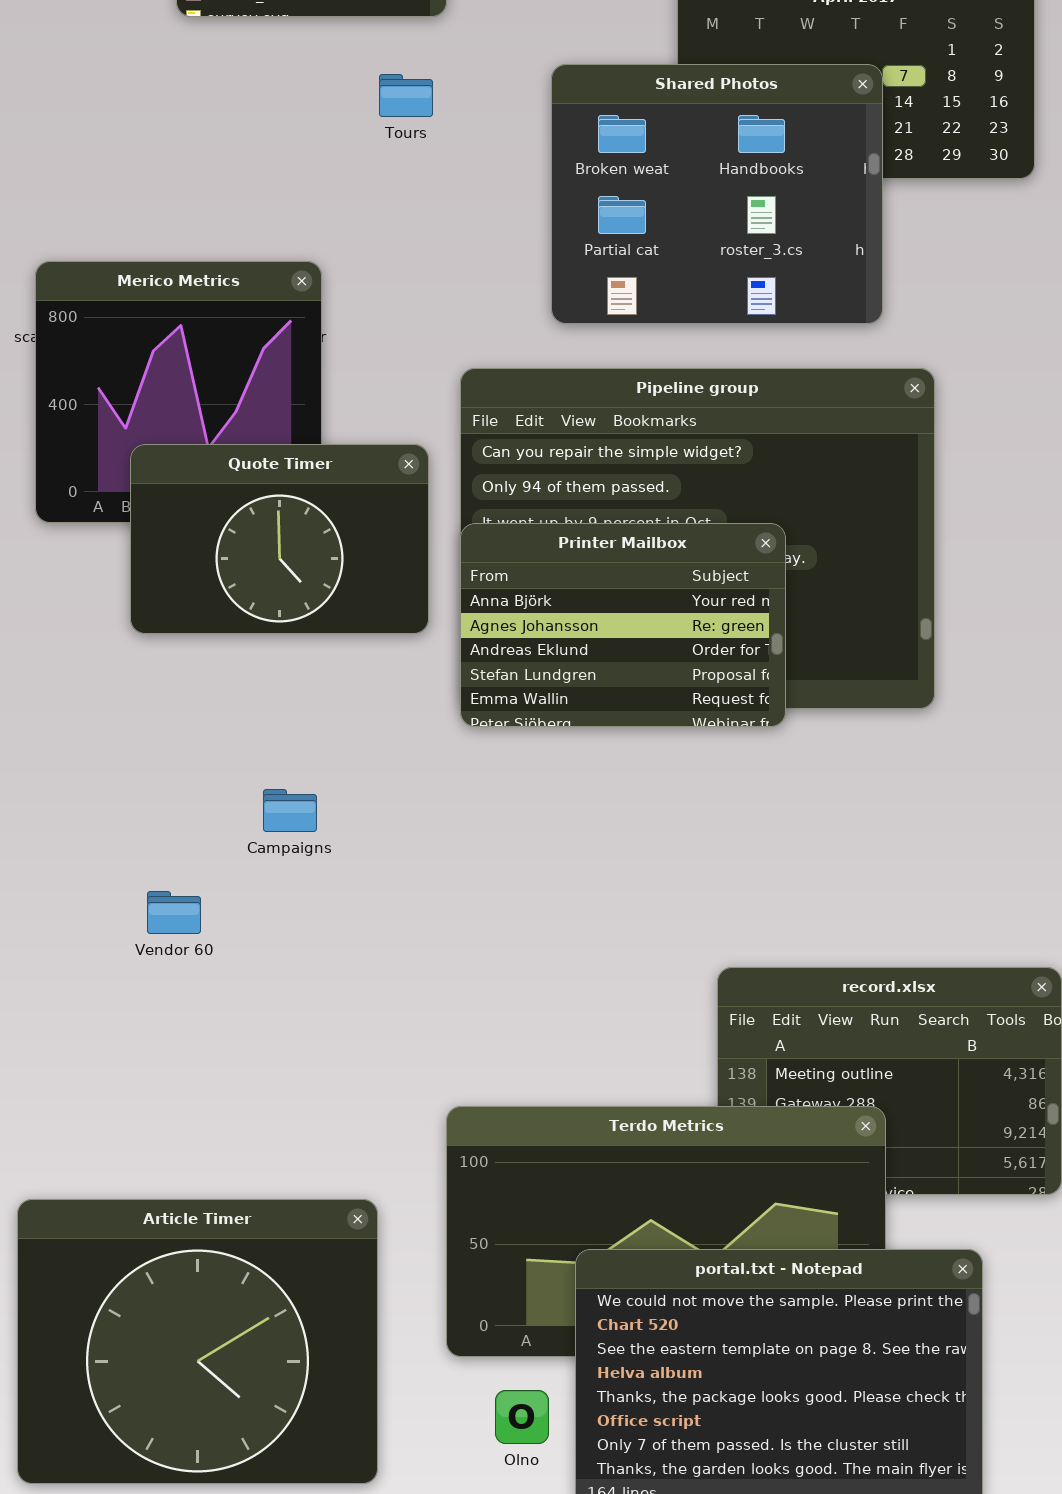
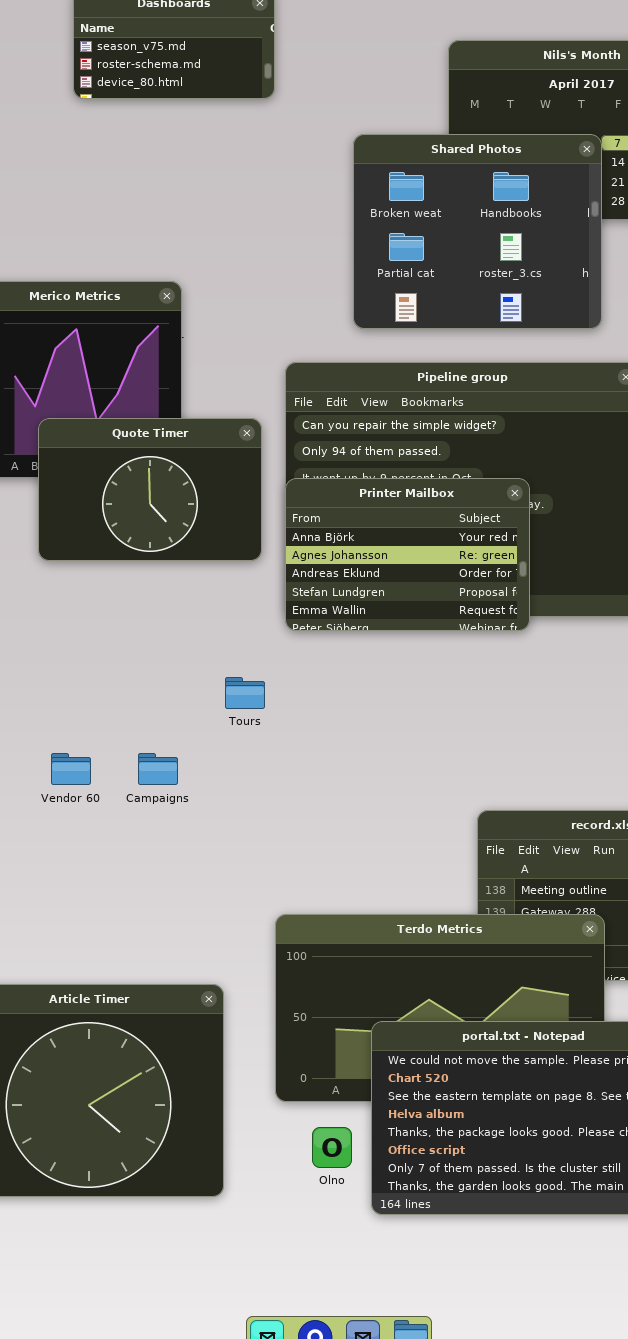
Tours: [379,74,433,117] -> [225,677,265,709], moved
Campaigns: [263,789,317,832] -> [138,753,178,785], moved

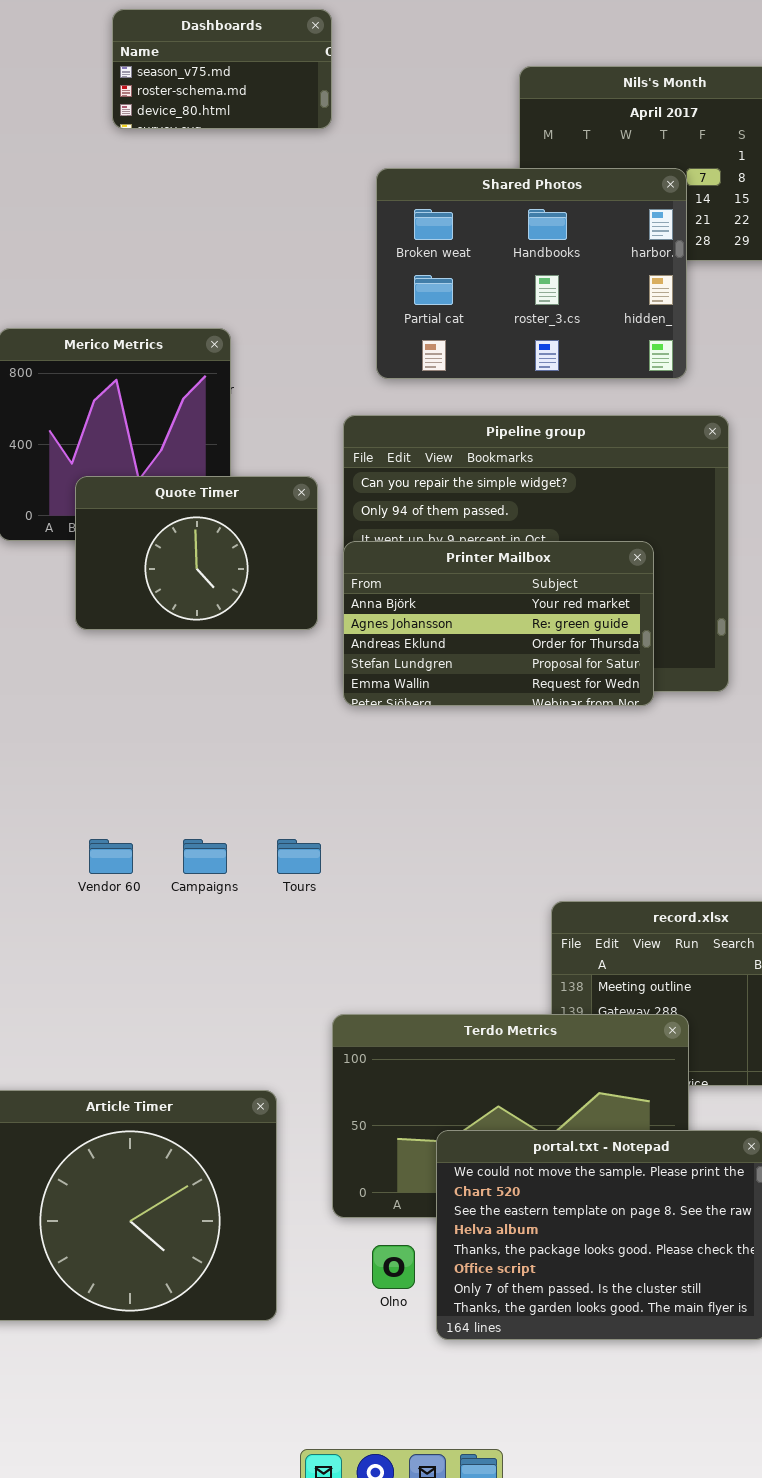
Shared Photos: [353,134,602,329] -> [376,168,687,379], resized
Printer Mailbox: [285,478,530,631] -> [343,541,654,706], resized
Tours: [225,677,265,709] -> [277,839,321,874], moved

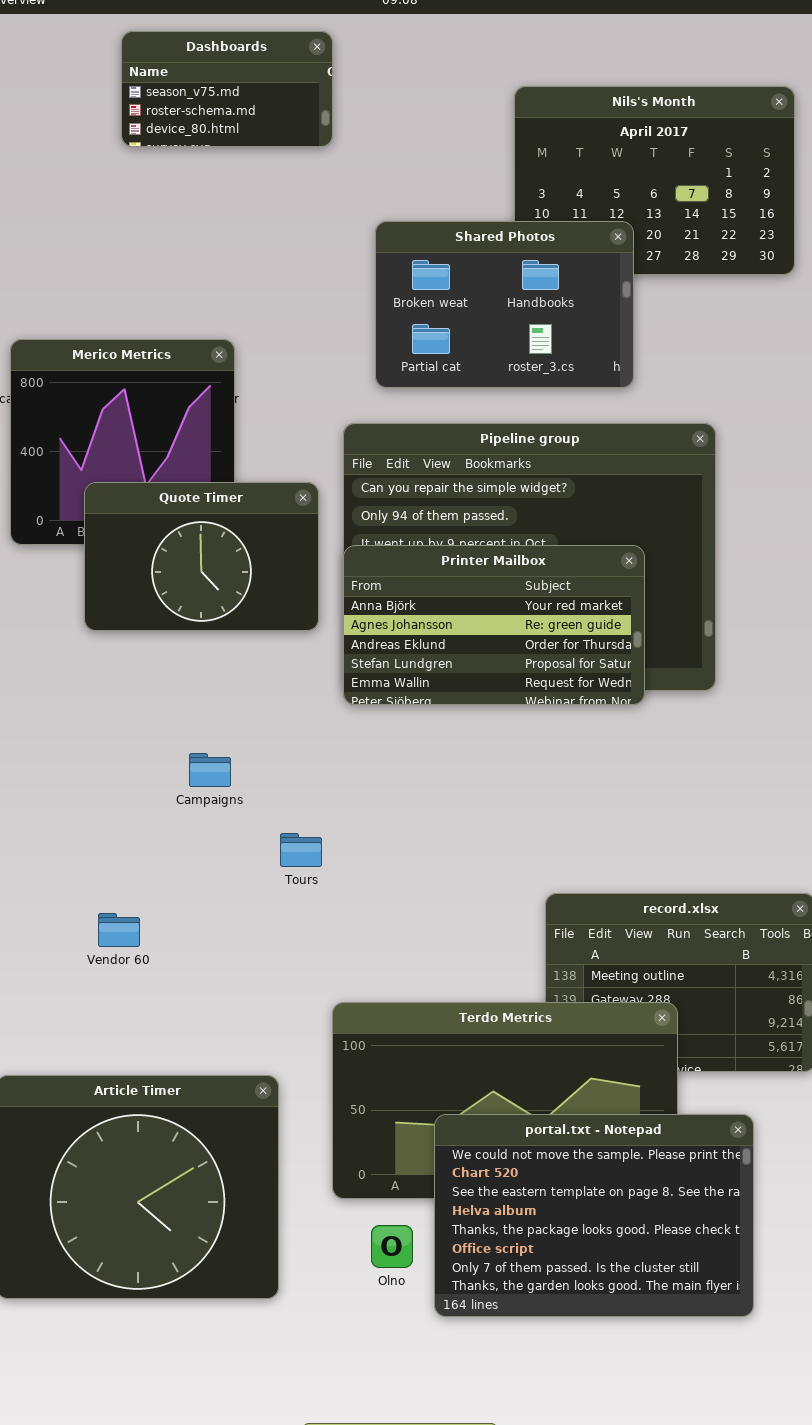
Shared Photos: [376,168,687,379] -> [375,221,634,388], resized
Vendor 60: [89,839,133,874] -> [98,913,140,947], moved
Campaigns: [183,839,227,874] -> [189,753,231,787], moved

